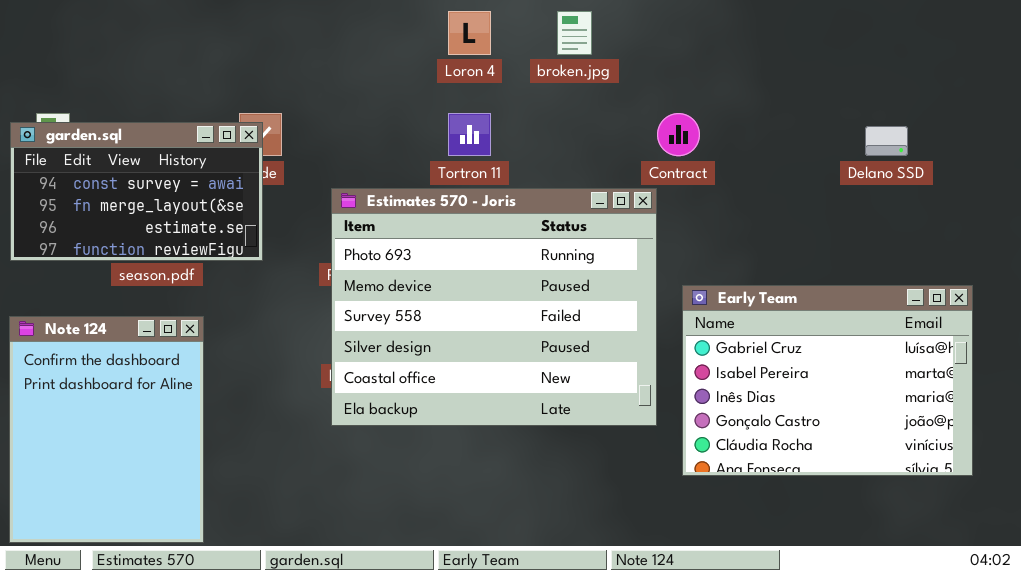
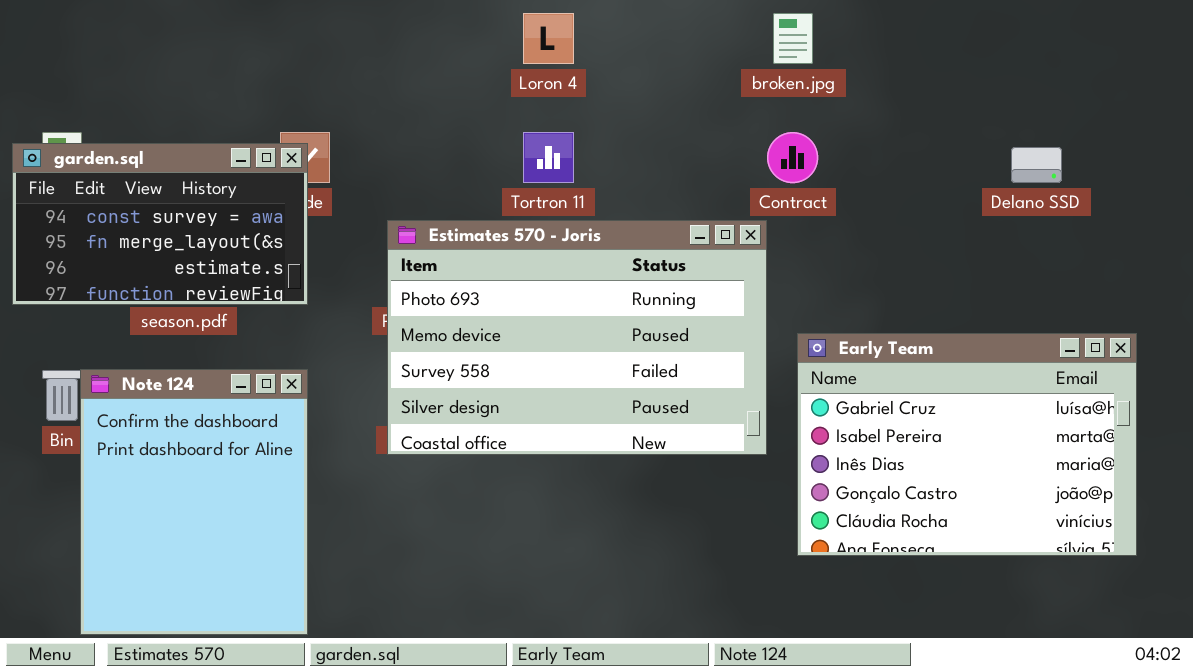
broken.jpg: [557,11,592,55] -> [773,13,813,64], moved
Estimates 570 - Joris: [331,188,657,426] -> [387,220,767,455], resized
Note 124: [9,316,204,543] -> [80,369,308,635], moved

